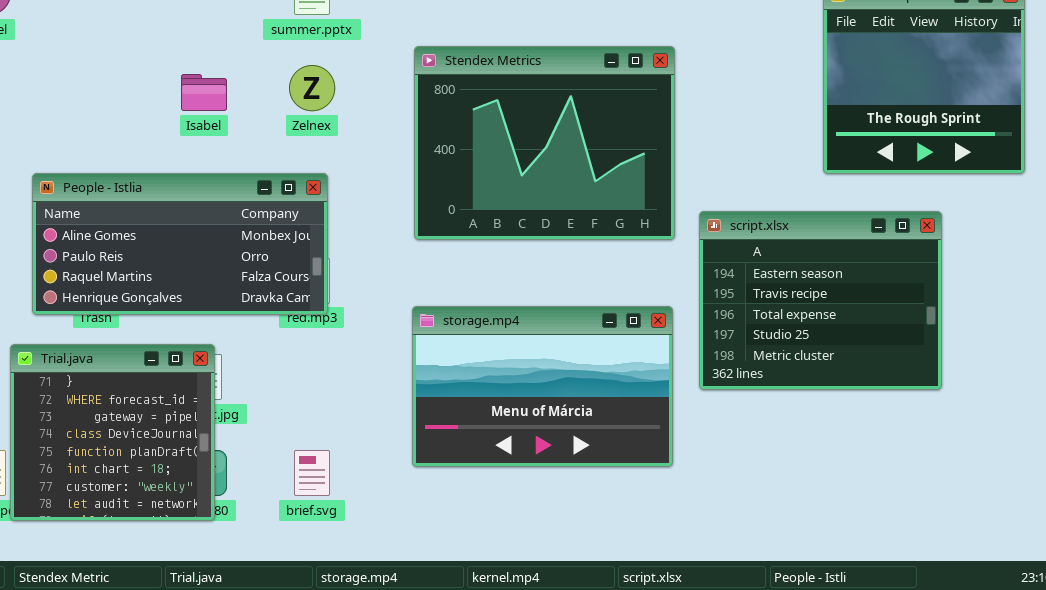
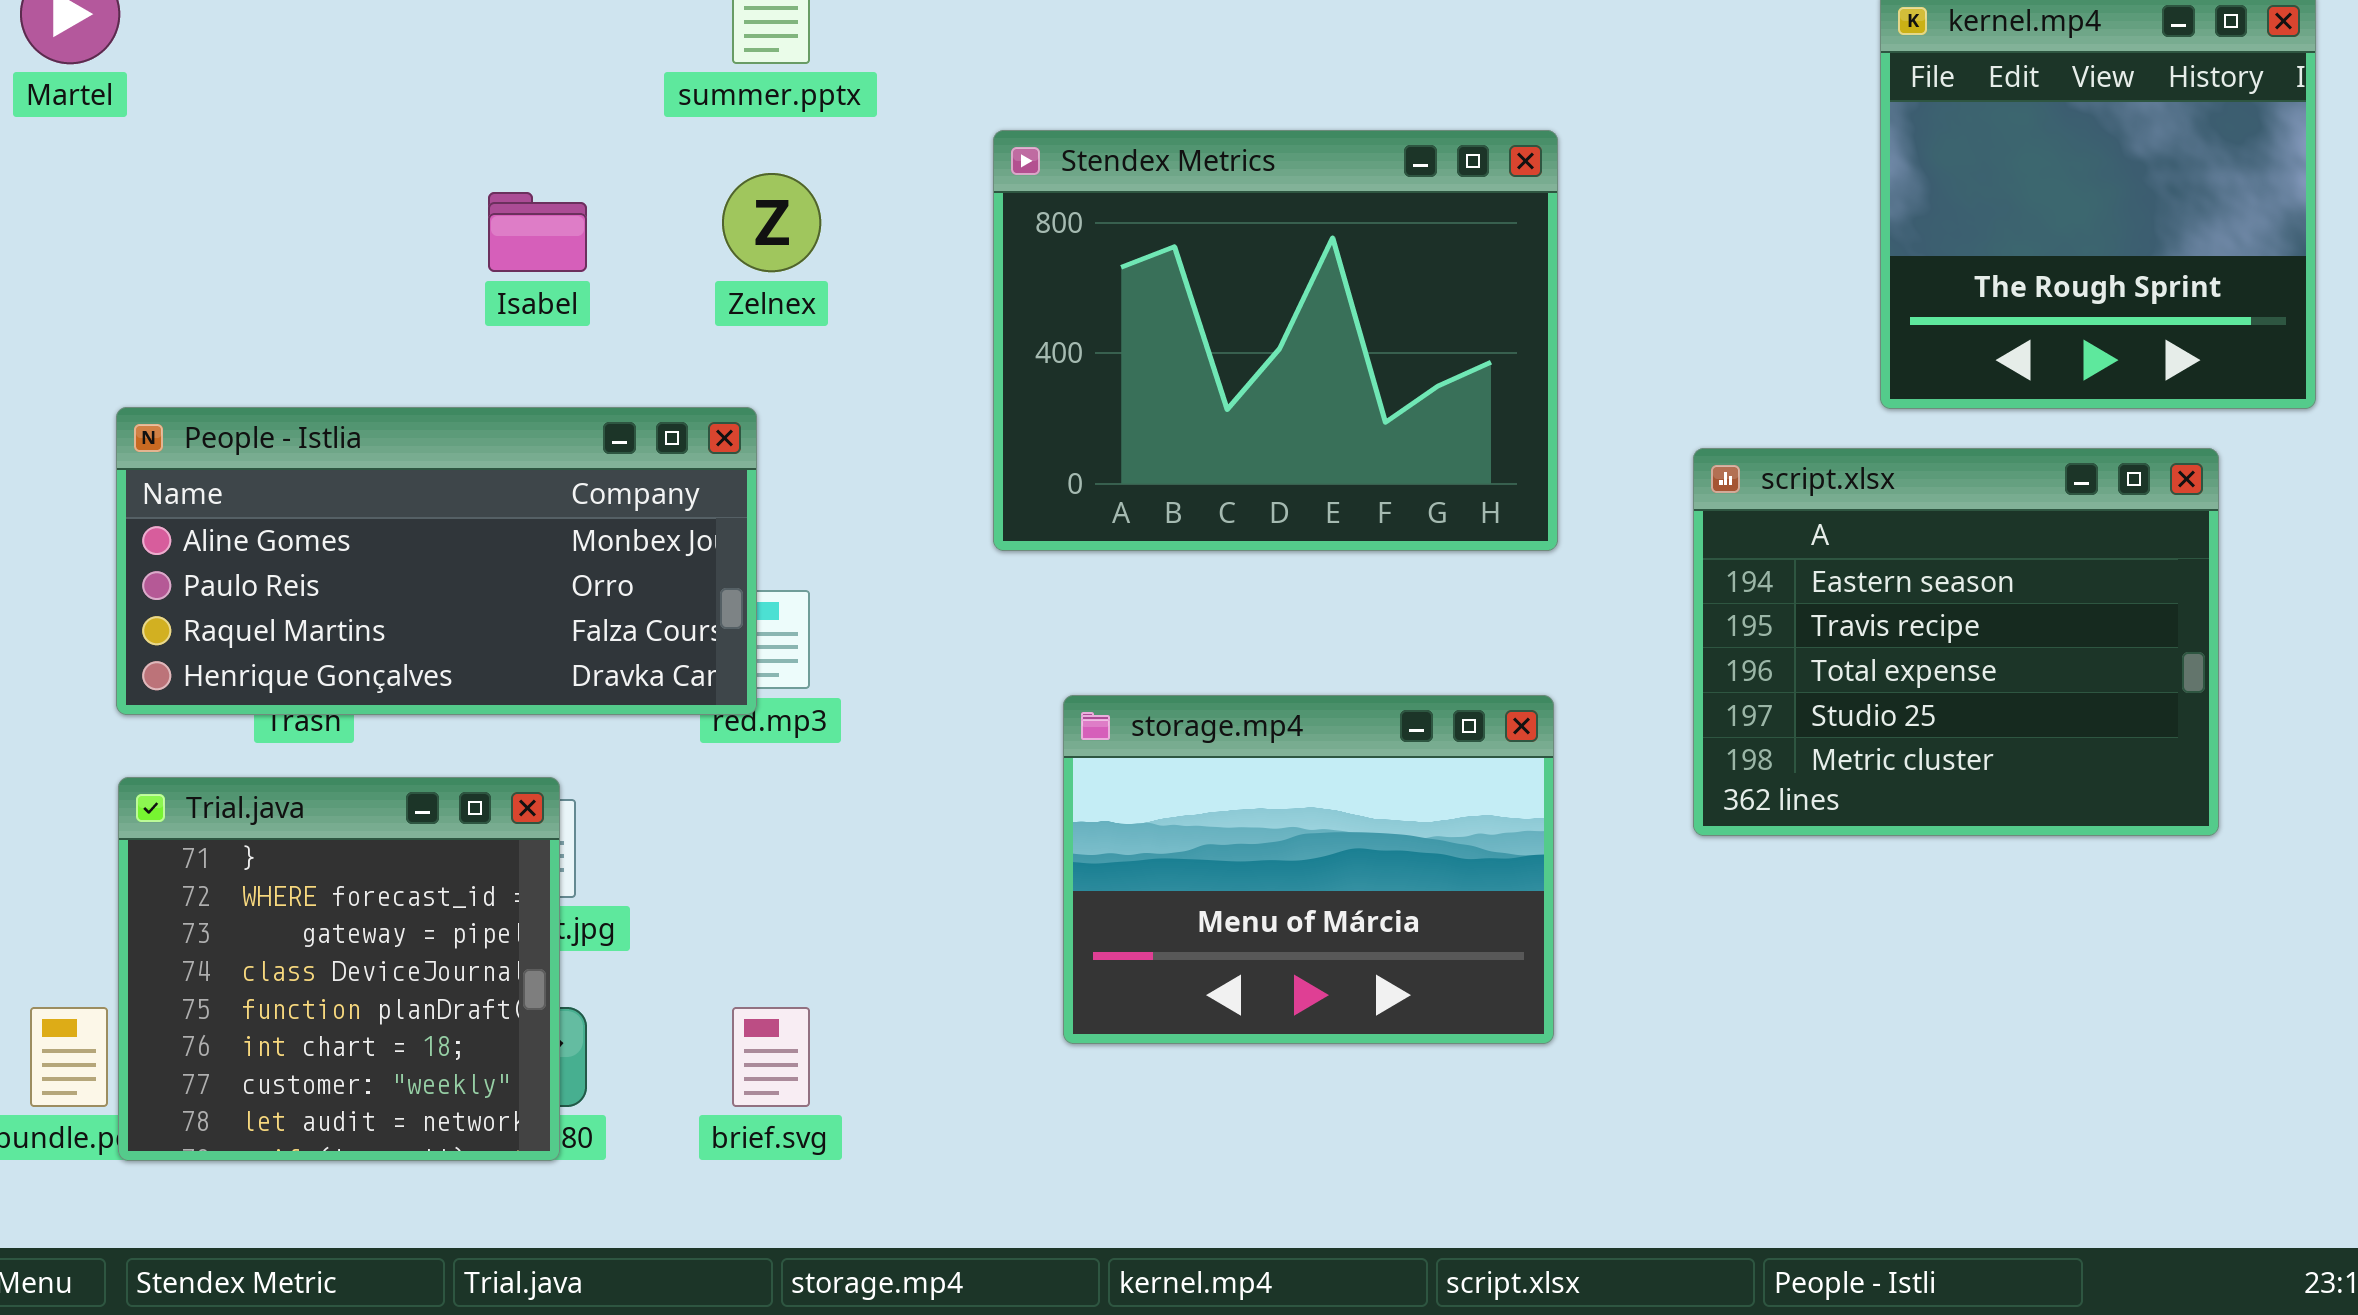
People - Istlia: [32,173,328,315] -> [116,407,757,715], moved
script.xlsx: [699,211,942,390] -> [1693,448,2219,836], moved
storage.mp4: [412,306,673,467] -> [1063,695,1554,1044], resized

